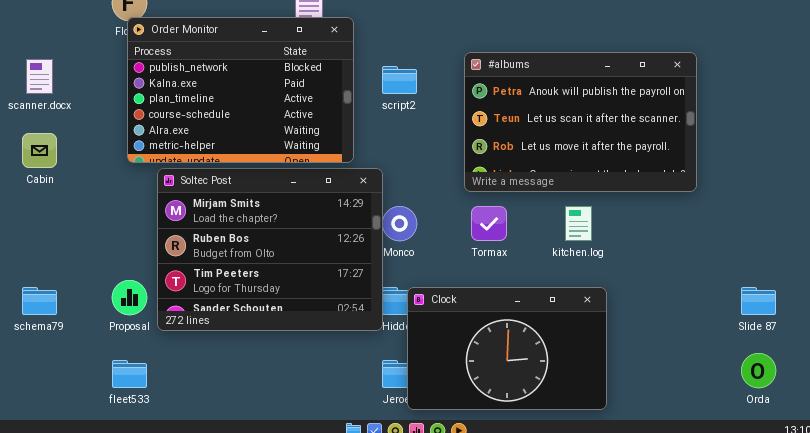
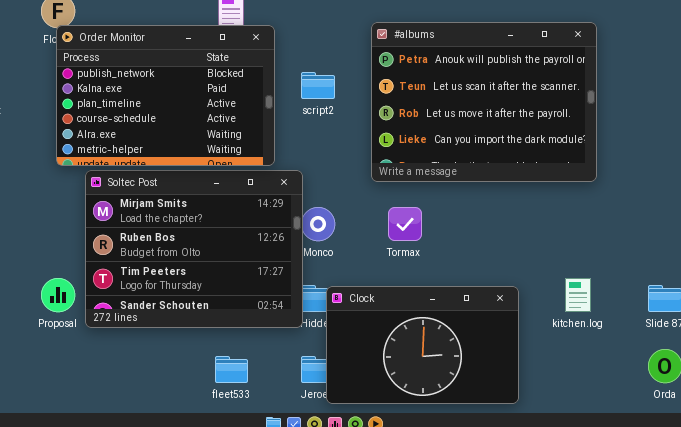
#albums: [464,52,697,192] -> [371,22,597,182], moved, resized
kitchen.log: [565,206,592,241] -> [565,278,591,312], moved
fleet533: [112,360,147,388] -> [215,356,248,383], moved

